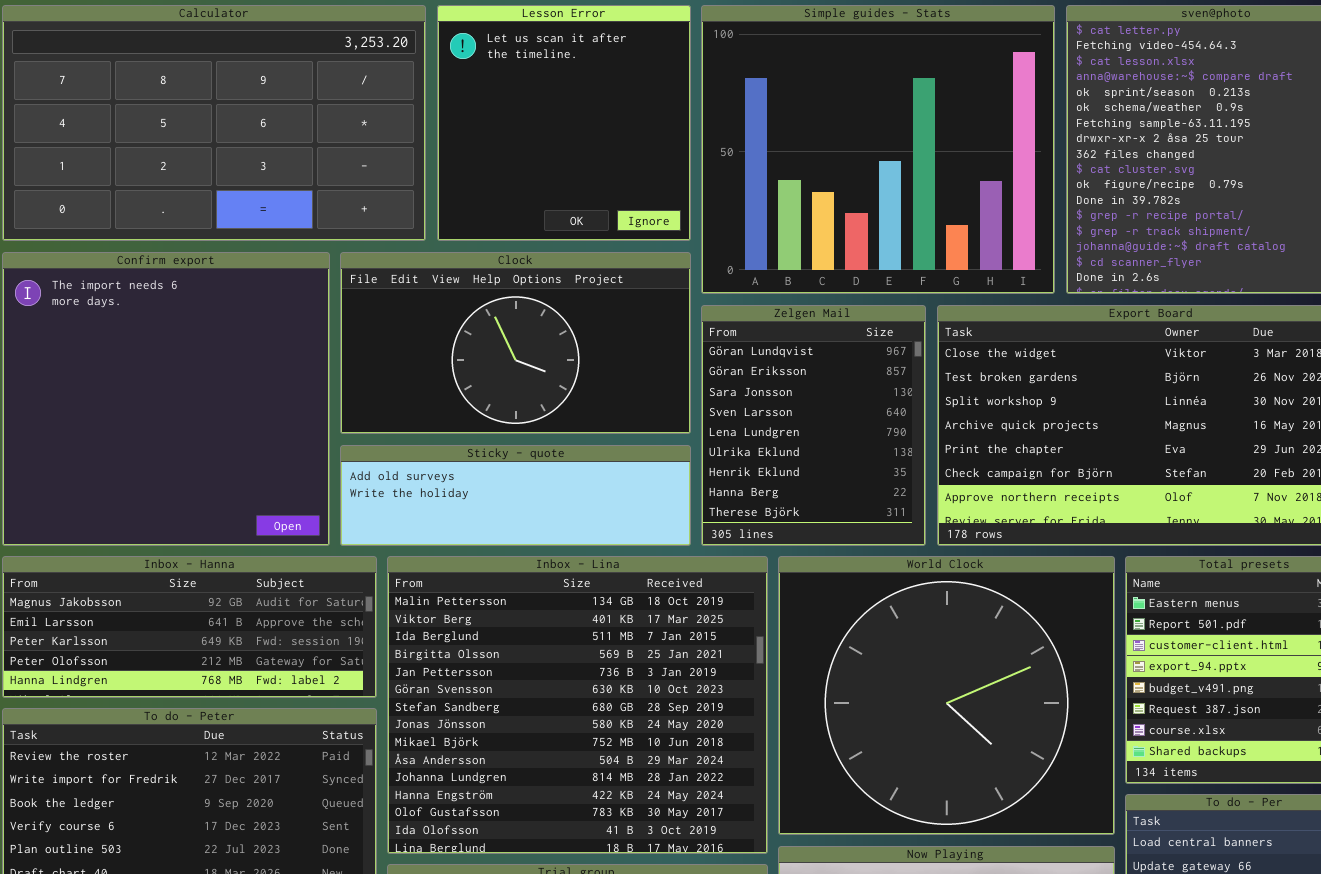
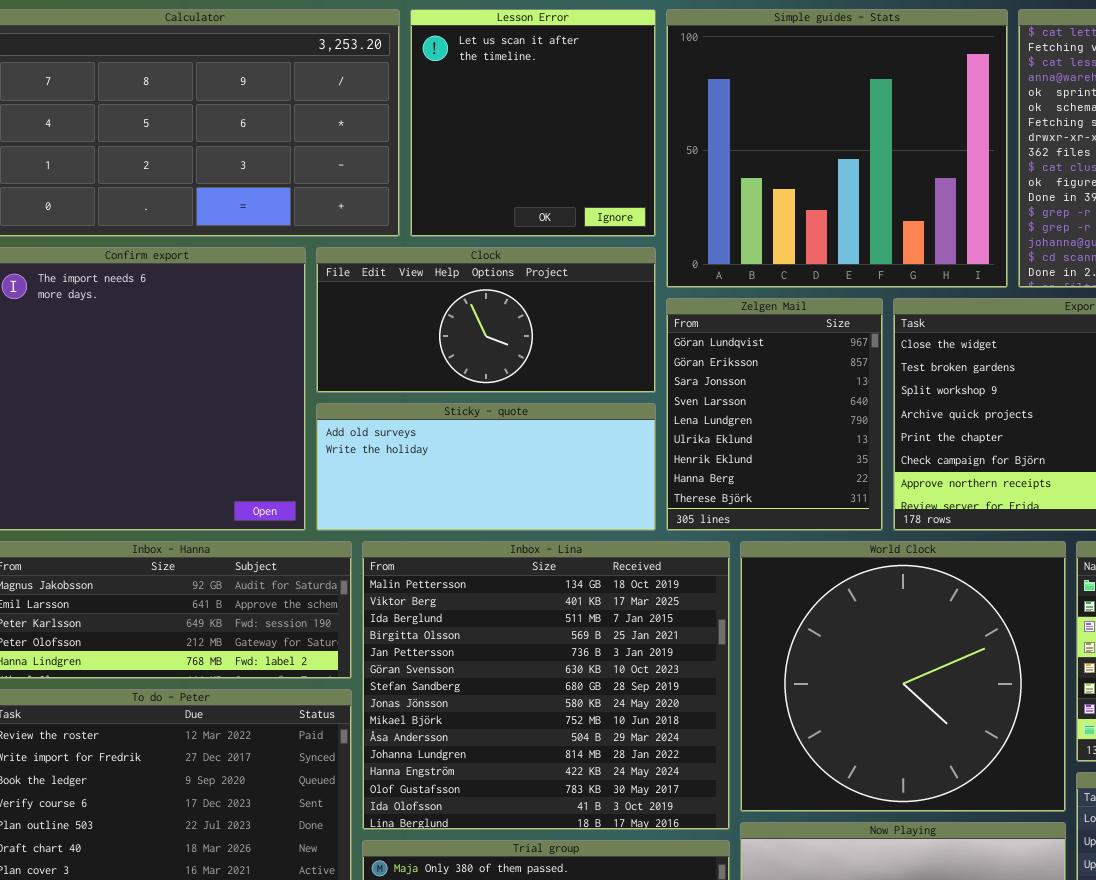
Clock: [340,252,691,434] -> [316,247,656,393], resized
Sticky - quote: [340,445,691,546] -> [316,403,656,531], resized

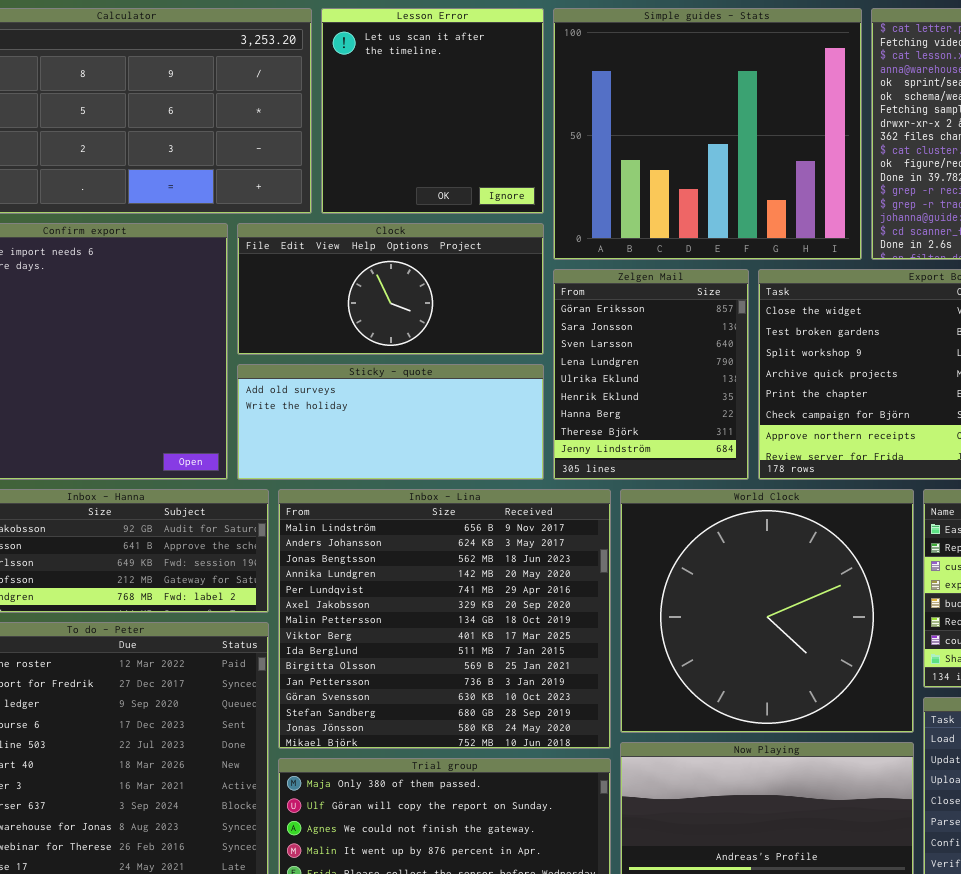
Zelgen Mail: [666,298,883,531] -> [553,269,749,480], scrolled down 1 row
Inbox - Lina: [362,541,730,830] -> [278,489,611,749], scrolled up 6 rows

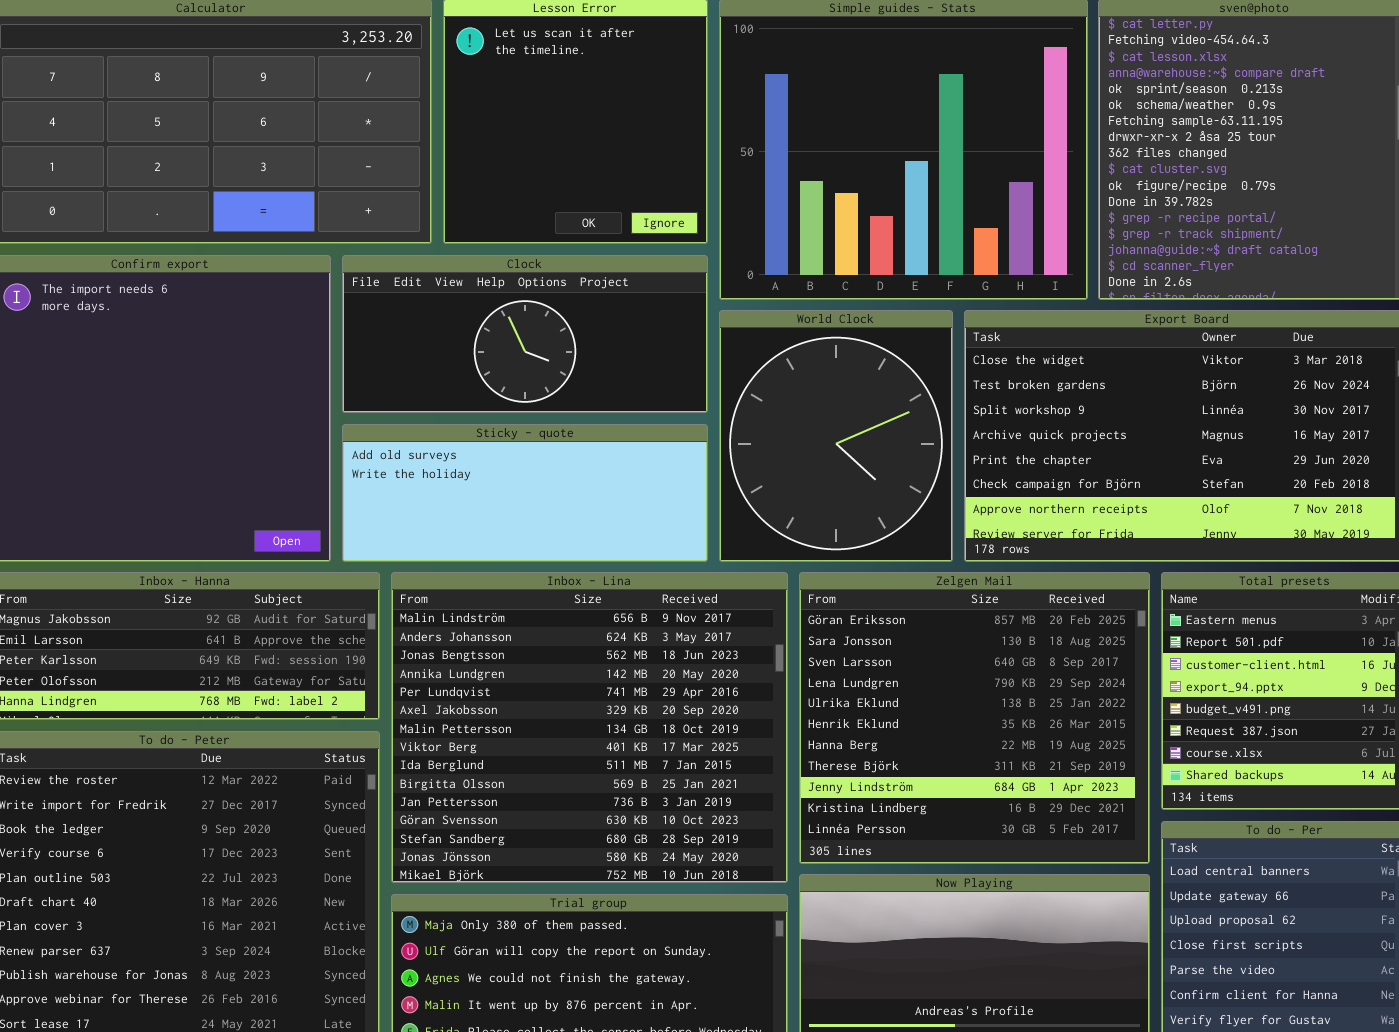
Zelgen Mail: [553,269,749,480] -> [799,572,1150,864], moved, resized
World Clock: [620,489,914,733] -> [719,310,953,562], moved, resized

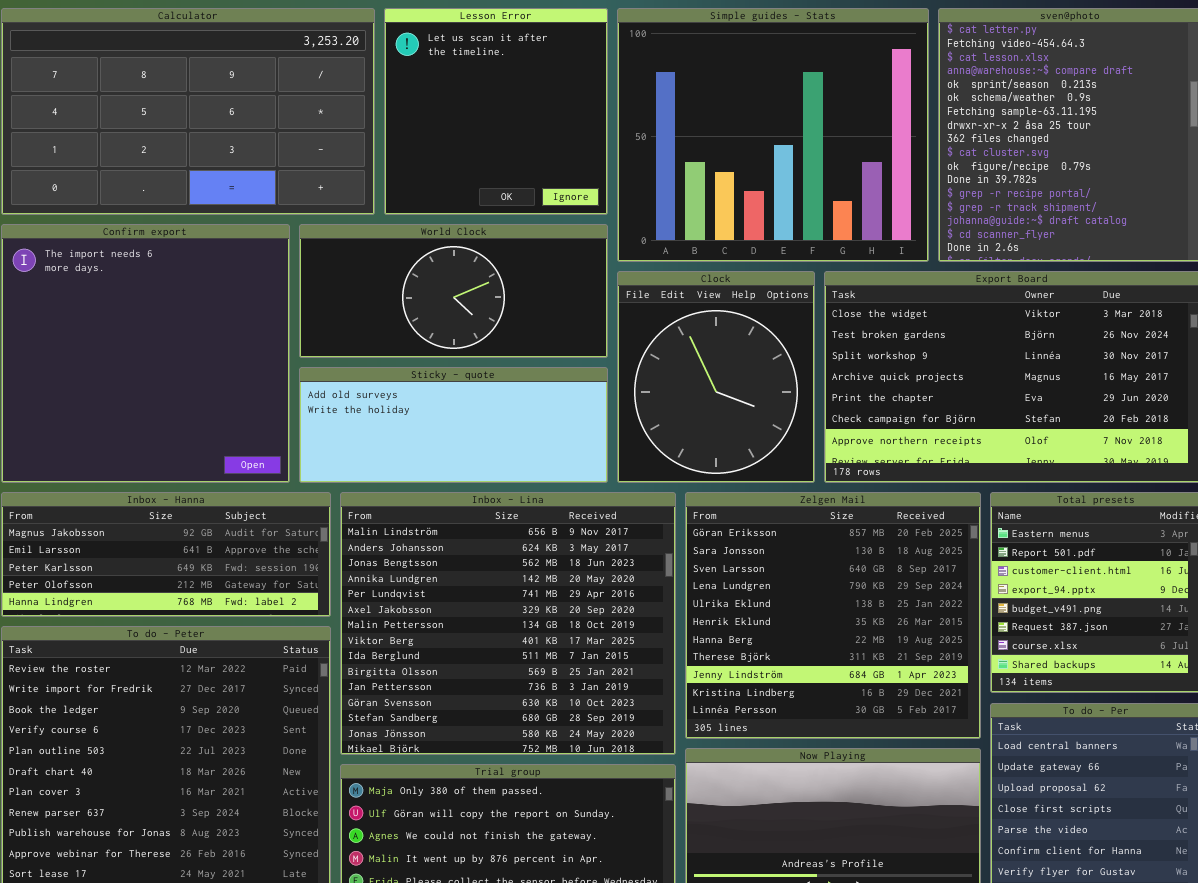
Clock: [342,255,708,413] -> [617,271,815,483], moved, resized
World Clock: [719,310,953,562] -> [299,224,608,358], moved, resized

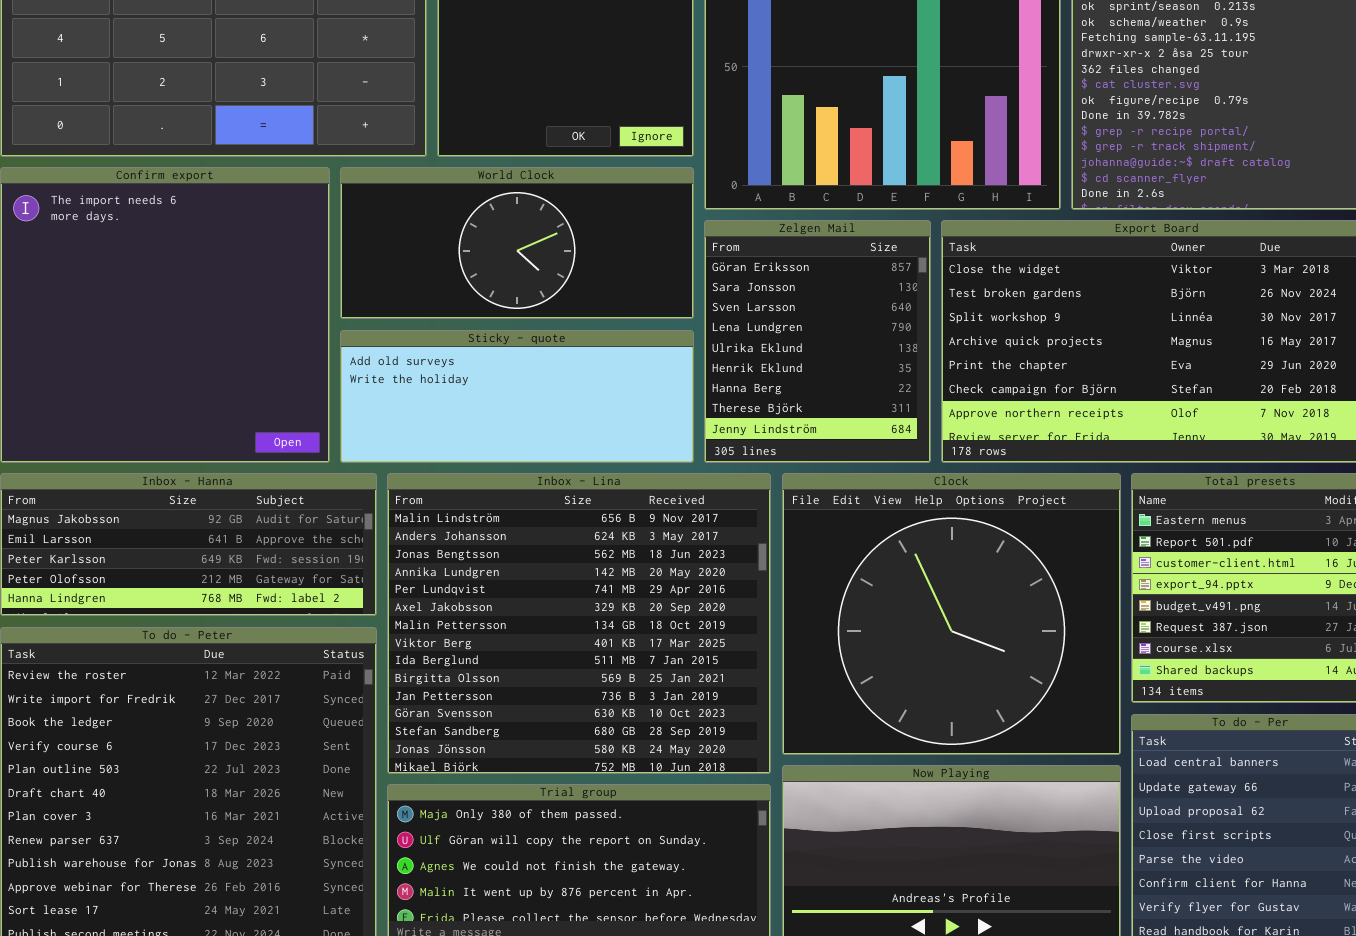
Clock: [617,271,815,483] -> [782,473,1121,755], moved, resized
Zelgen Mail: [685,492,981,739] -> [704,220,931,463], moved, resized

